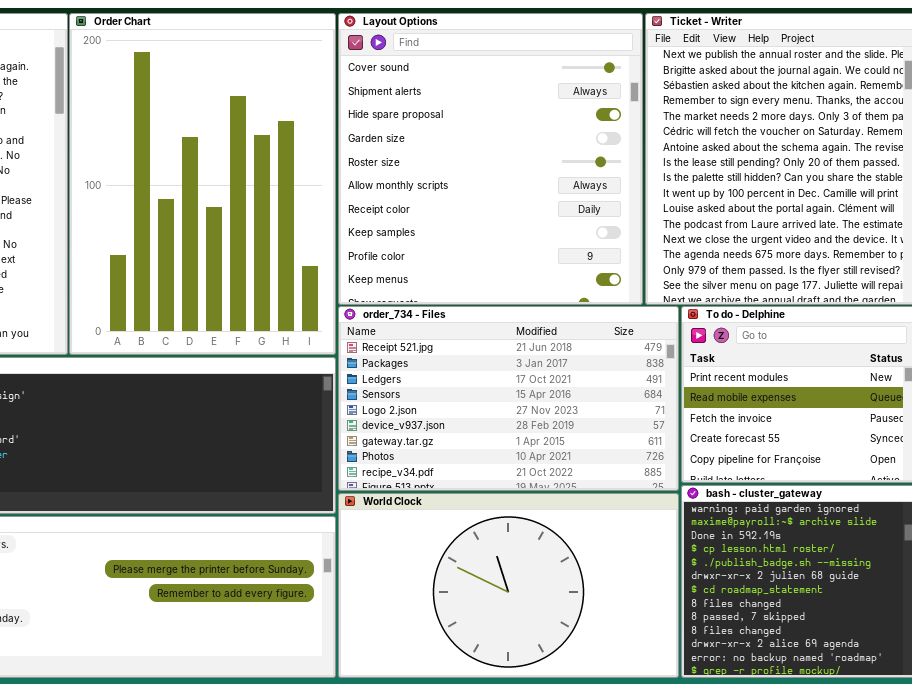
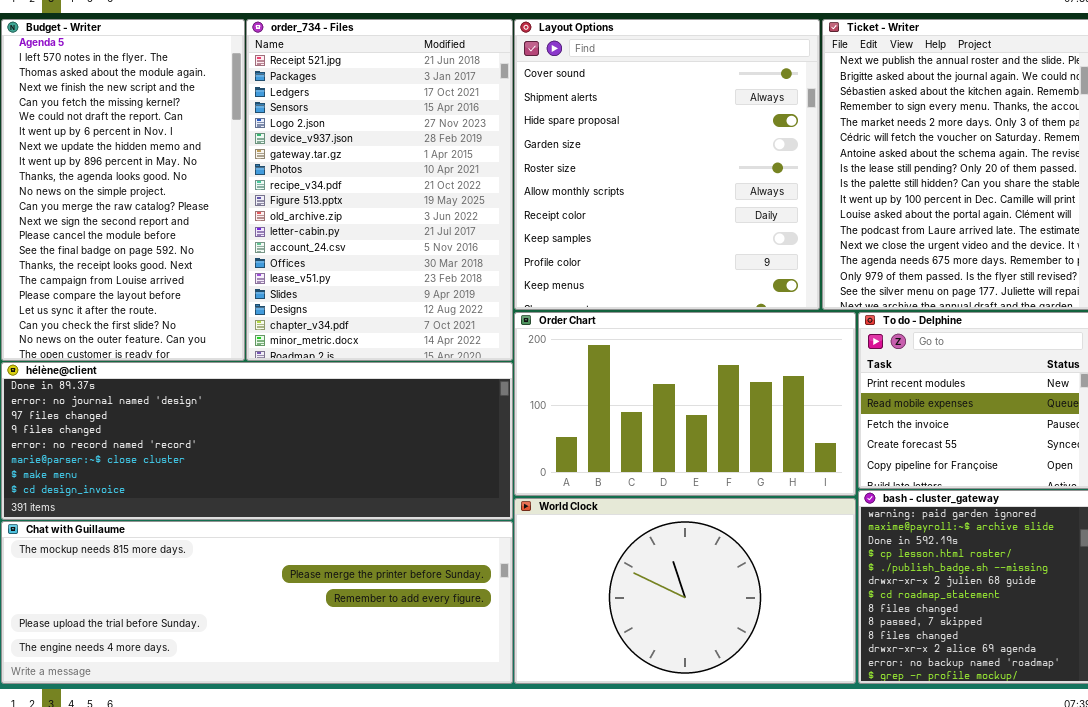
Order Chart: [69,13,336,355] -> [514,312,856,496], moved, resized
order_734 - Files: [338,306,679,491] -> [246,19,513,361], moved, resized

